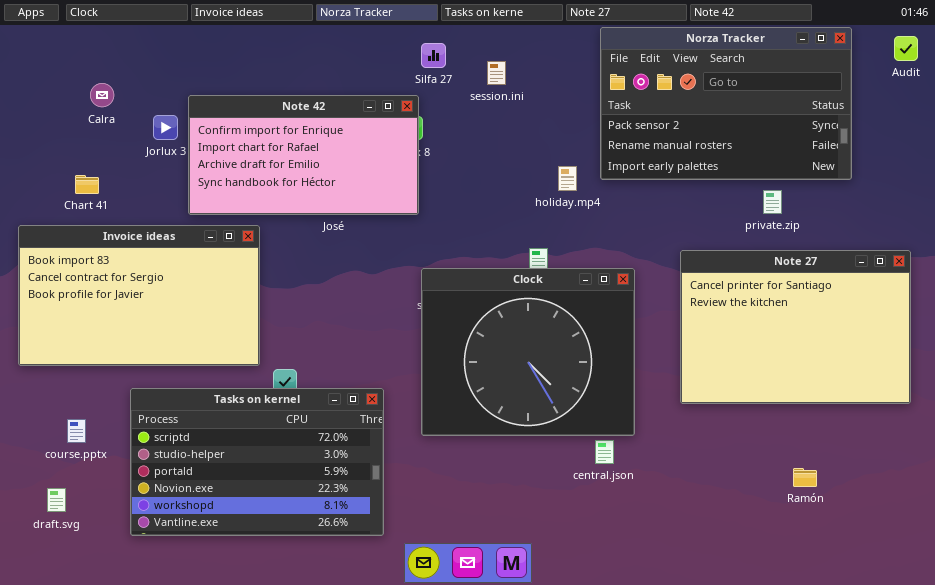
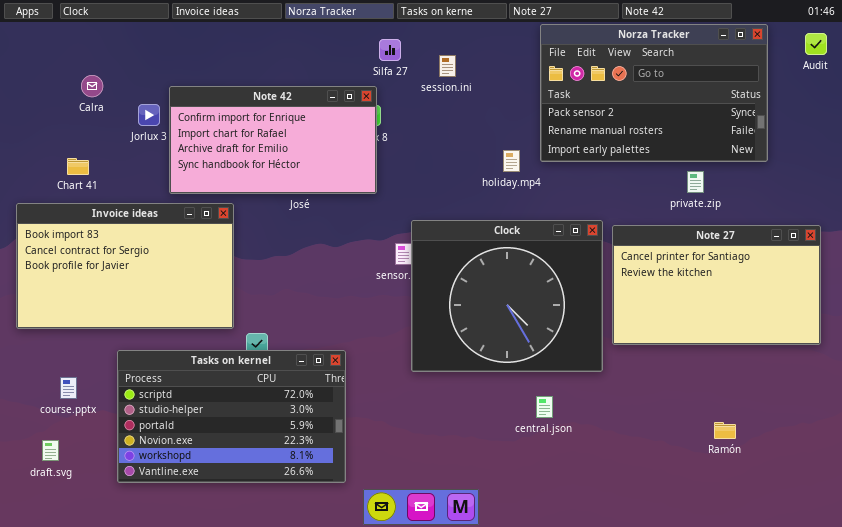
Note 27: [680,250,911,404] -> [612,225,821,345], resized
Clock: [421,268,635,436] -> [411,220,603,372], moved

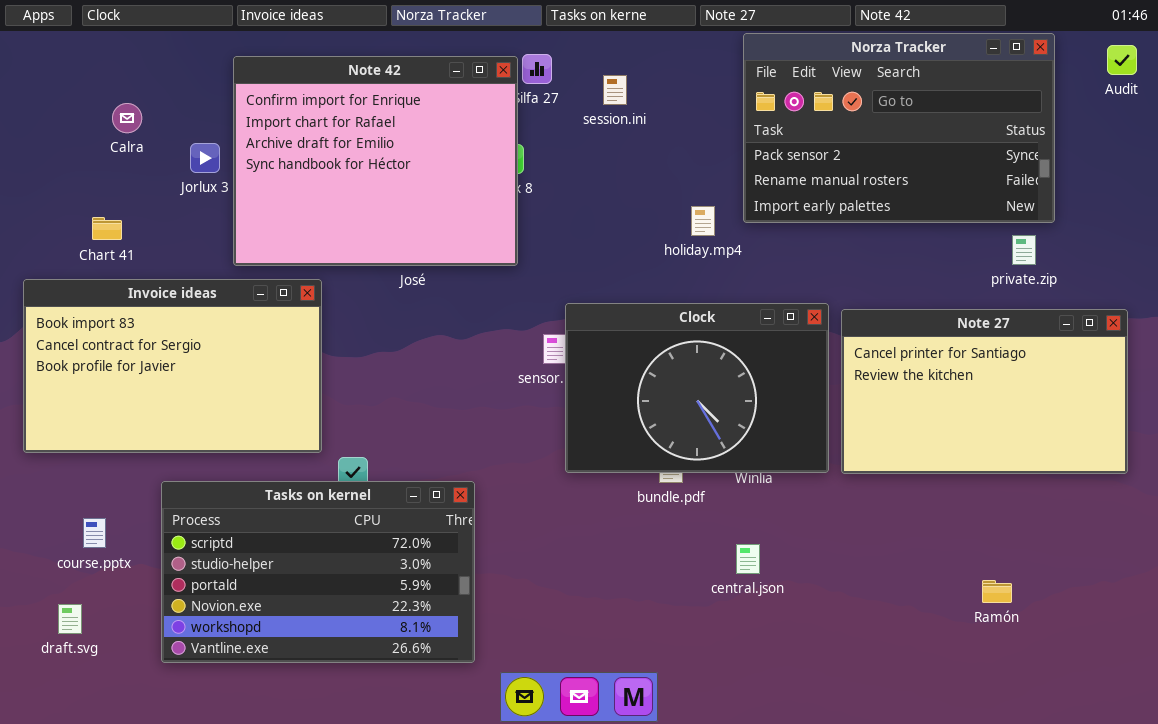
Note 42: [169,86,377,194] -> [233,56,518,266], resized
private.zip: [687,171,704,193] -> [1012,235,1036,265], moved
Clock: [411,220,603,372] -> [565,303,829,473], resized

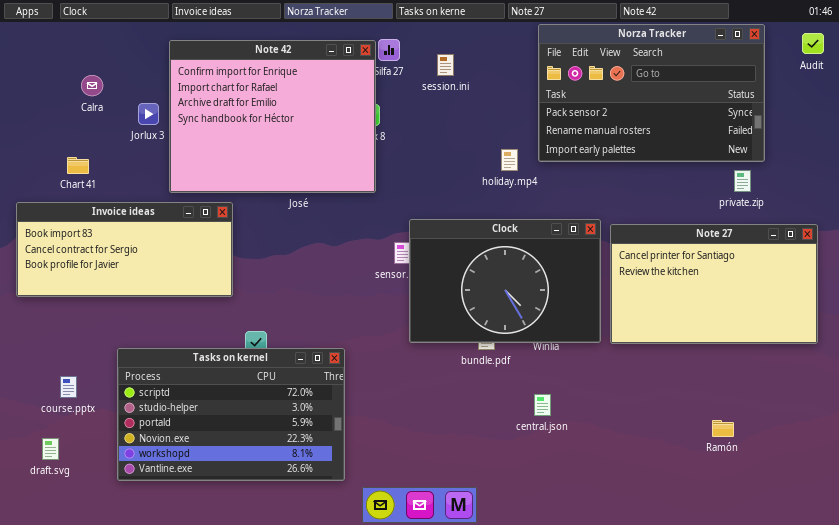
Invoice ideas: [23,279,322,453] -> [16,202,233,297], resized

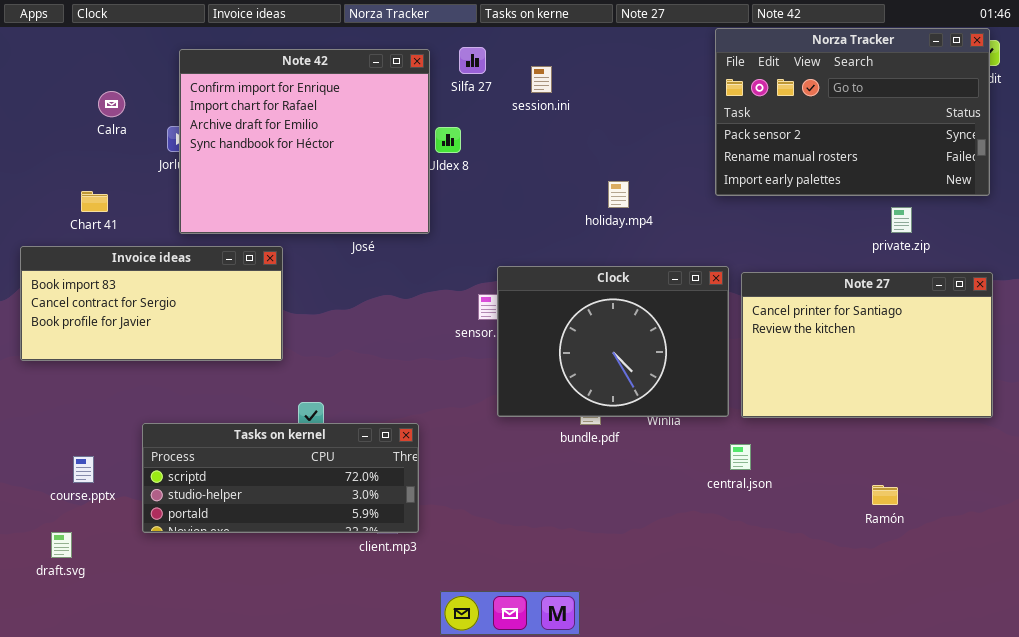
Norza Tracker: [538,24,765,162] -> [715,28,990,196], moved
Note 42: [169,40,376,193] -> [179,49,430,234], moved
Tasks on kernel: [117,348,345,481] -> [142,423,419,533], resized
central.json: [534,394,551,416] -> [730,444,751,470], moved
Ramón: [712,420,734,437] -> [872,485,898,505], moved

